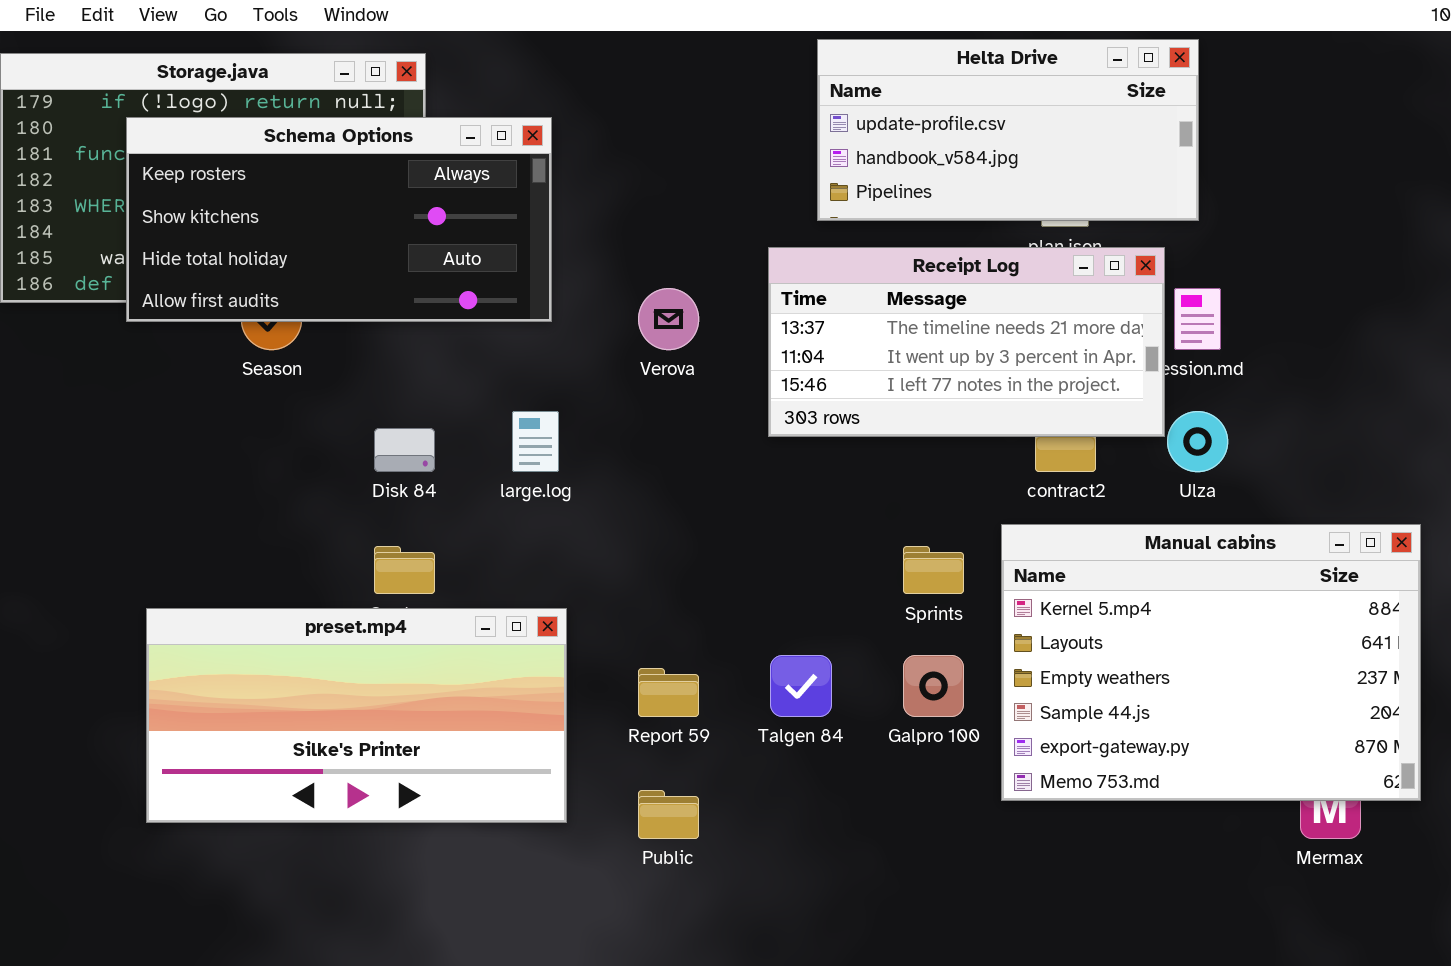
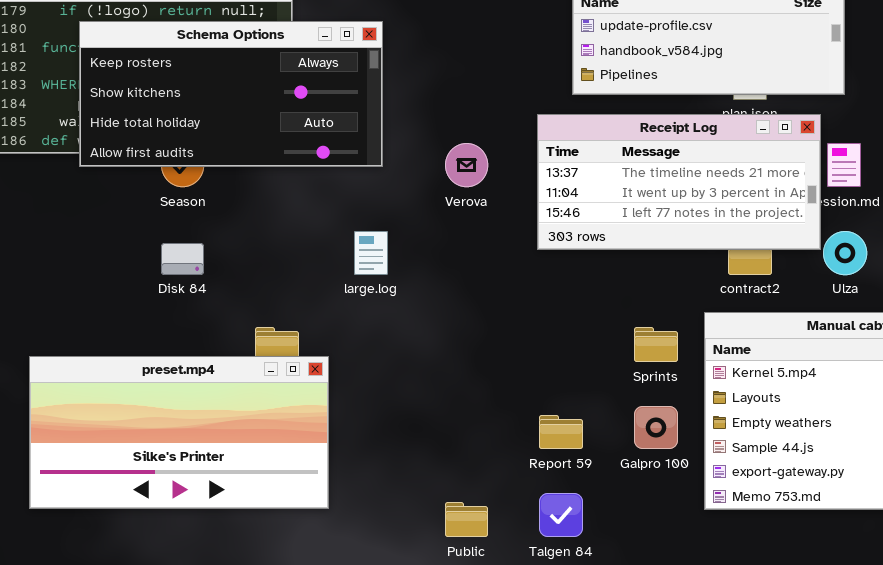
Disk 84: [374,428,435,472] -> [161,243,204,275], moved
preset.mp4: [146,608,567,823] -> [29,356,329,509], moved
Talgen 84: [770,655,832,717] -> [539,493,583,537], moved
Report 59: [638,668,699,717] -> [539,415,583,449], moved

